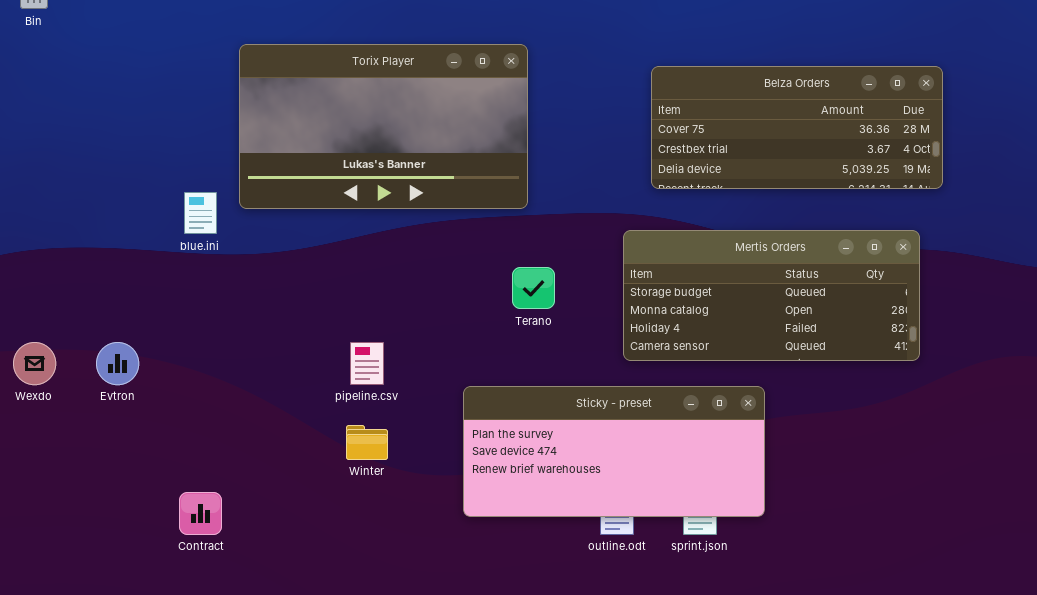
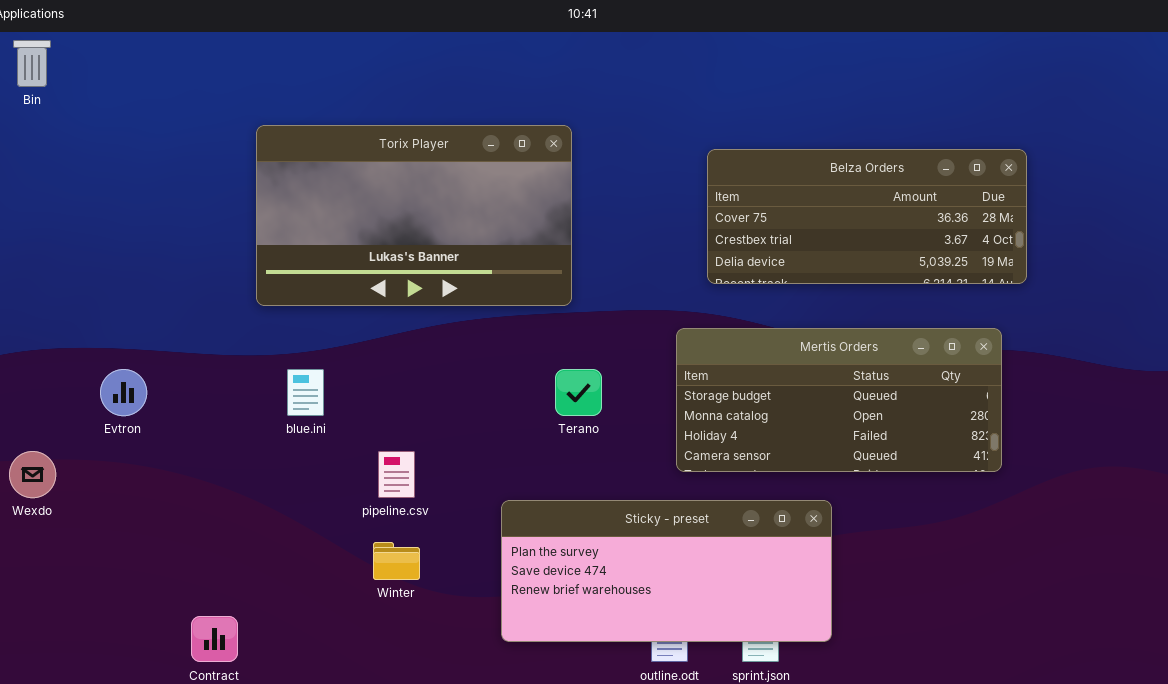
blue.ini: [184,192,217,234] -> [287,369,324,416], moved
Evtron: [96,342,139,385] -> [100,369,147,416], moved

